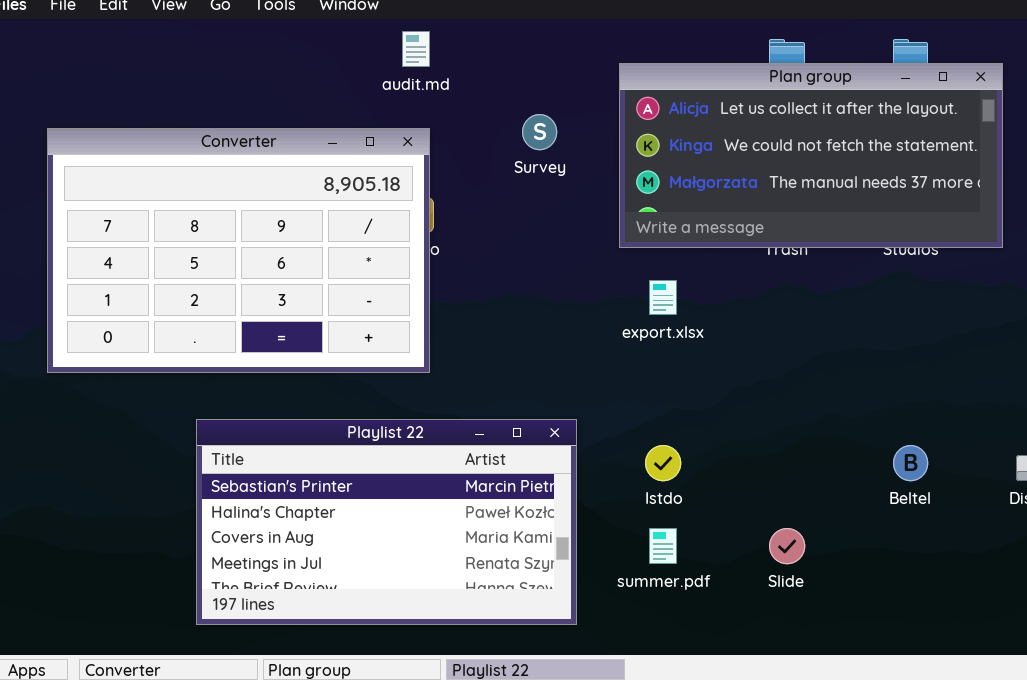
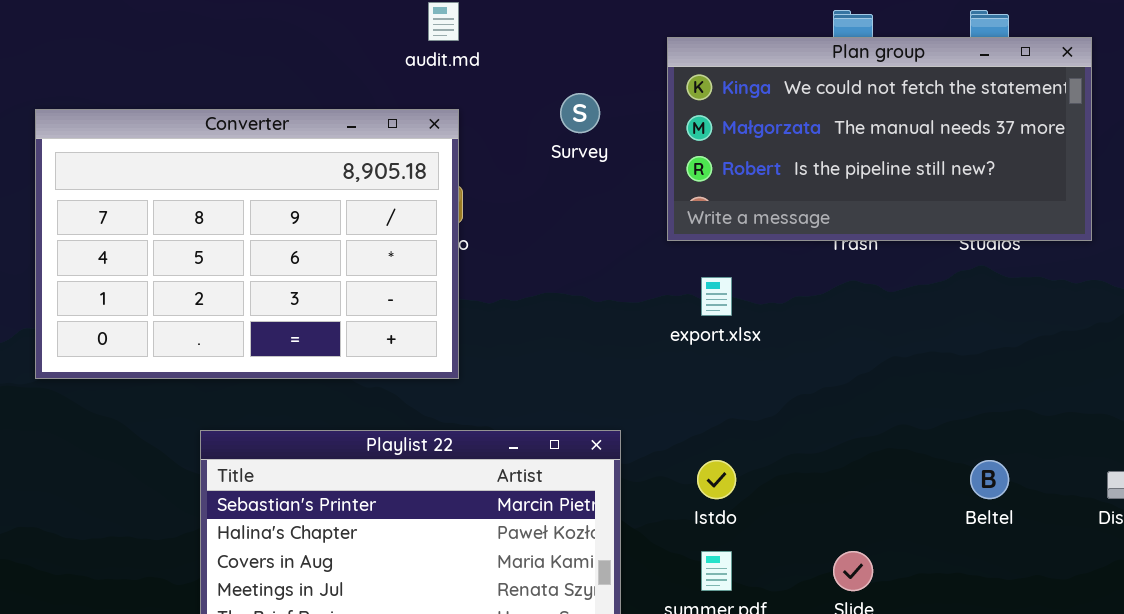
Plan group: [619,63,1003,248] -> [667,37,1092,241], scrolled down 1 row

